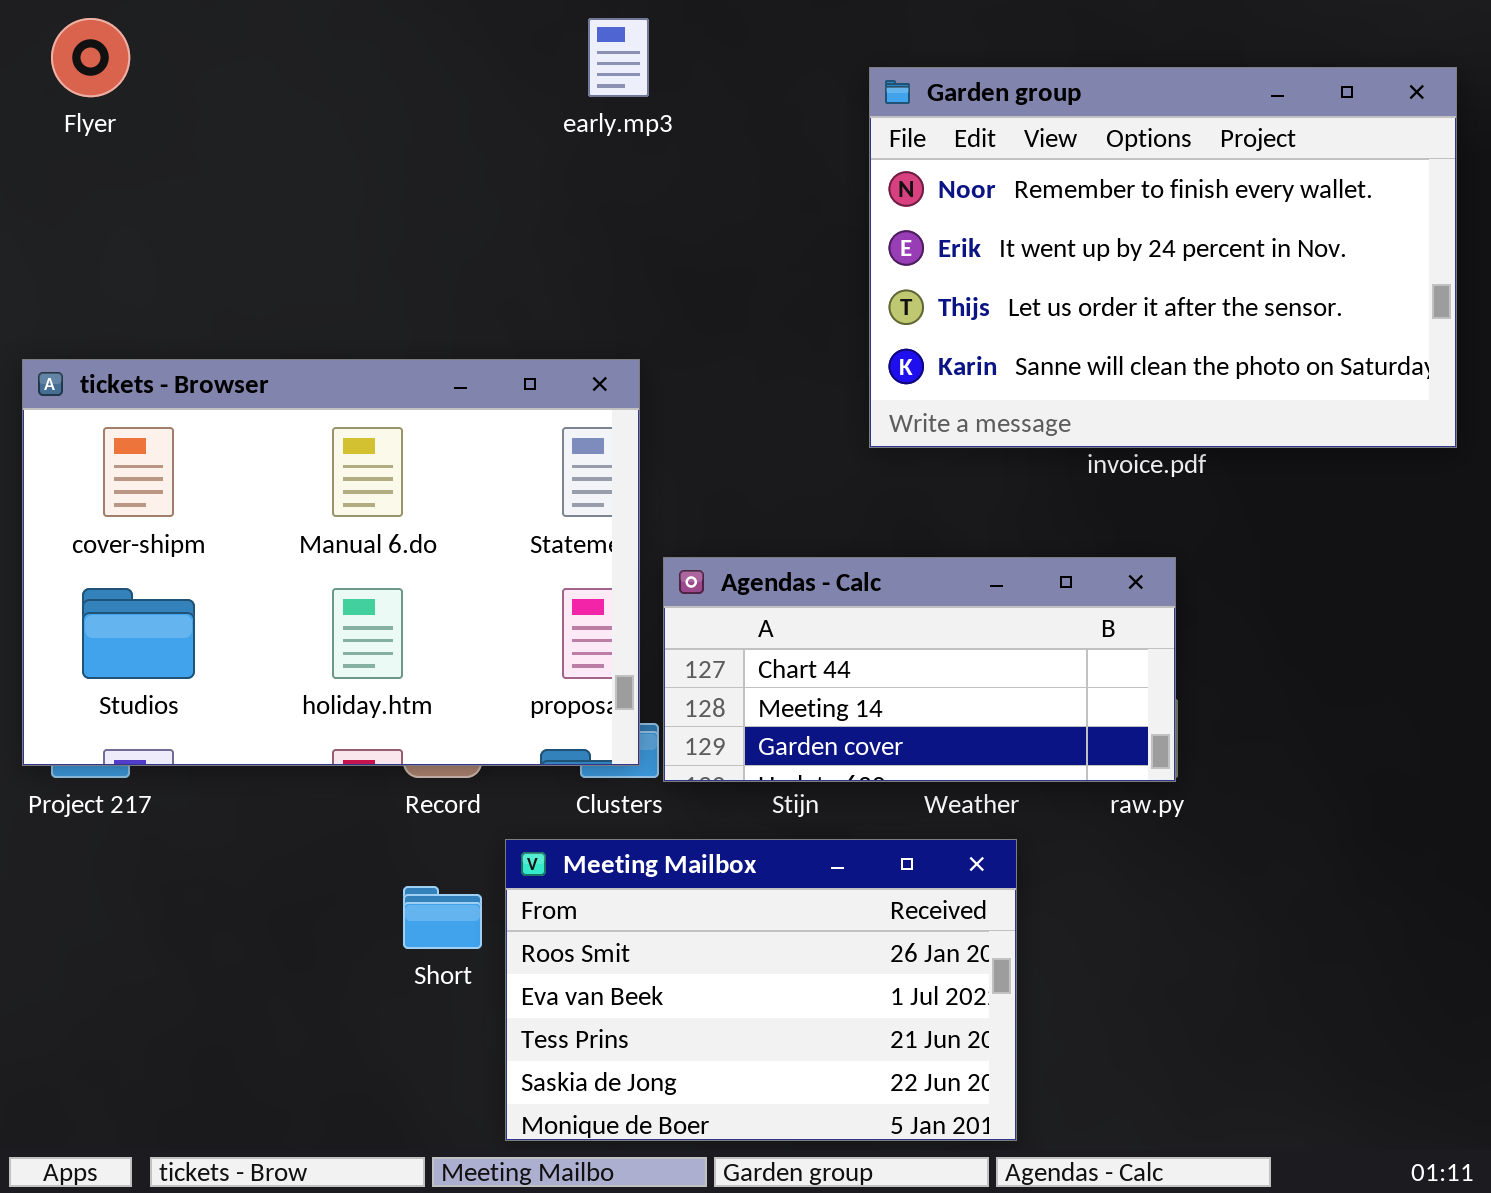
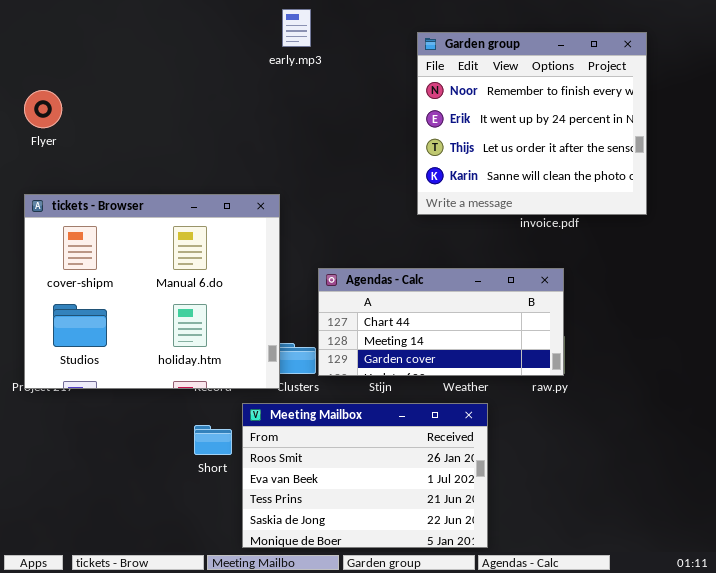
Flyer: [51,18,130,97] -> [24,90,62,128], moved
Garden group: [869,67,1457,448] -> [417,32,647,215], resized
tickets - Browser: [22,359,640,766] -> [24,194,280,389], moved, resized

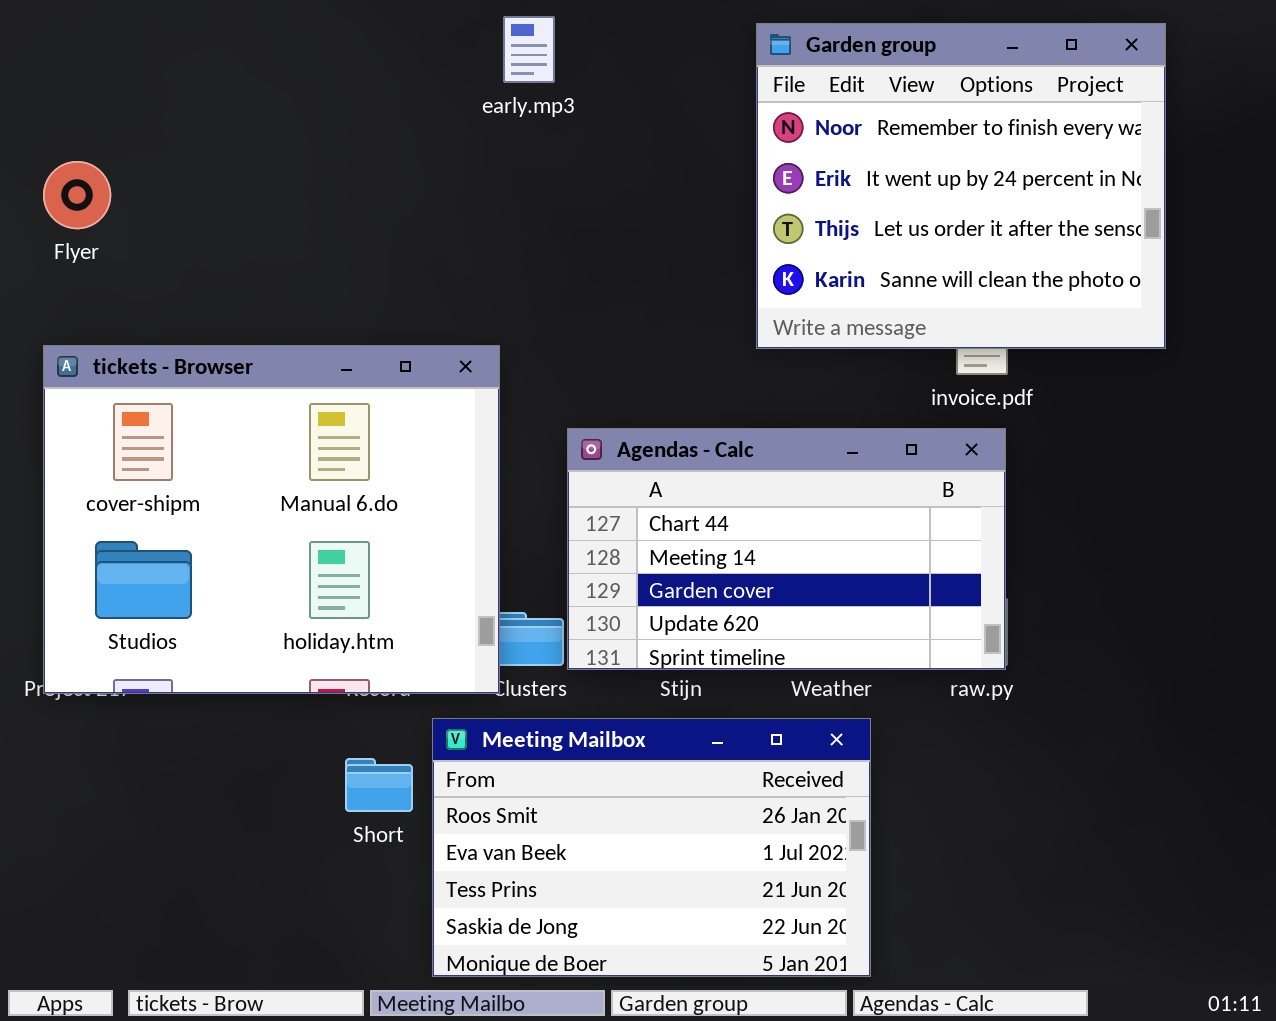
Garden group: [417,32,647,215] -> [756,23,1166,349], moved
Agendas - Calc: [318,268,564,376] -> [567,428,1006,670], resized

